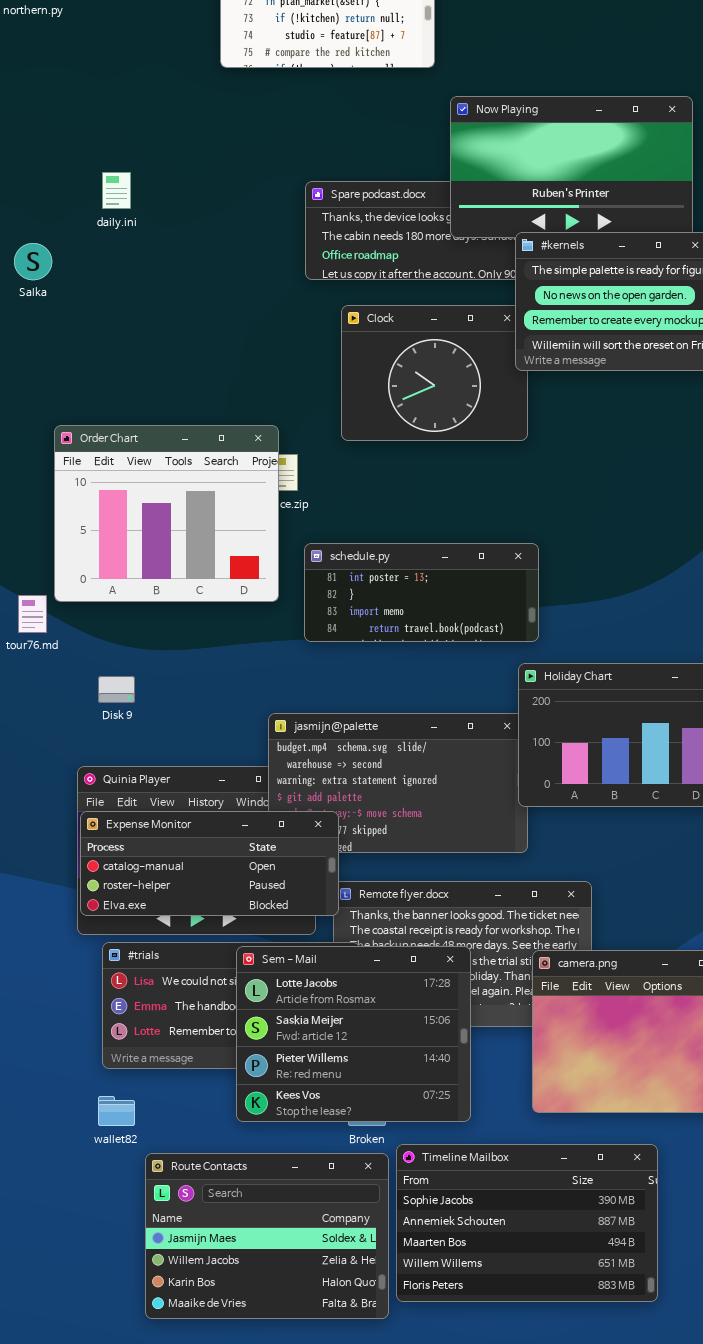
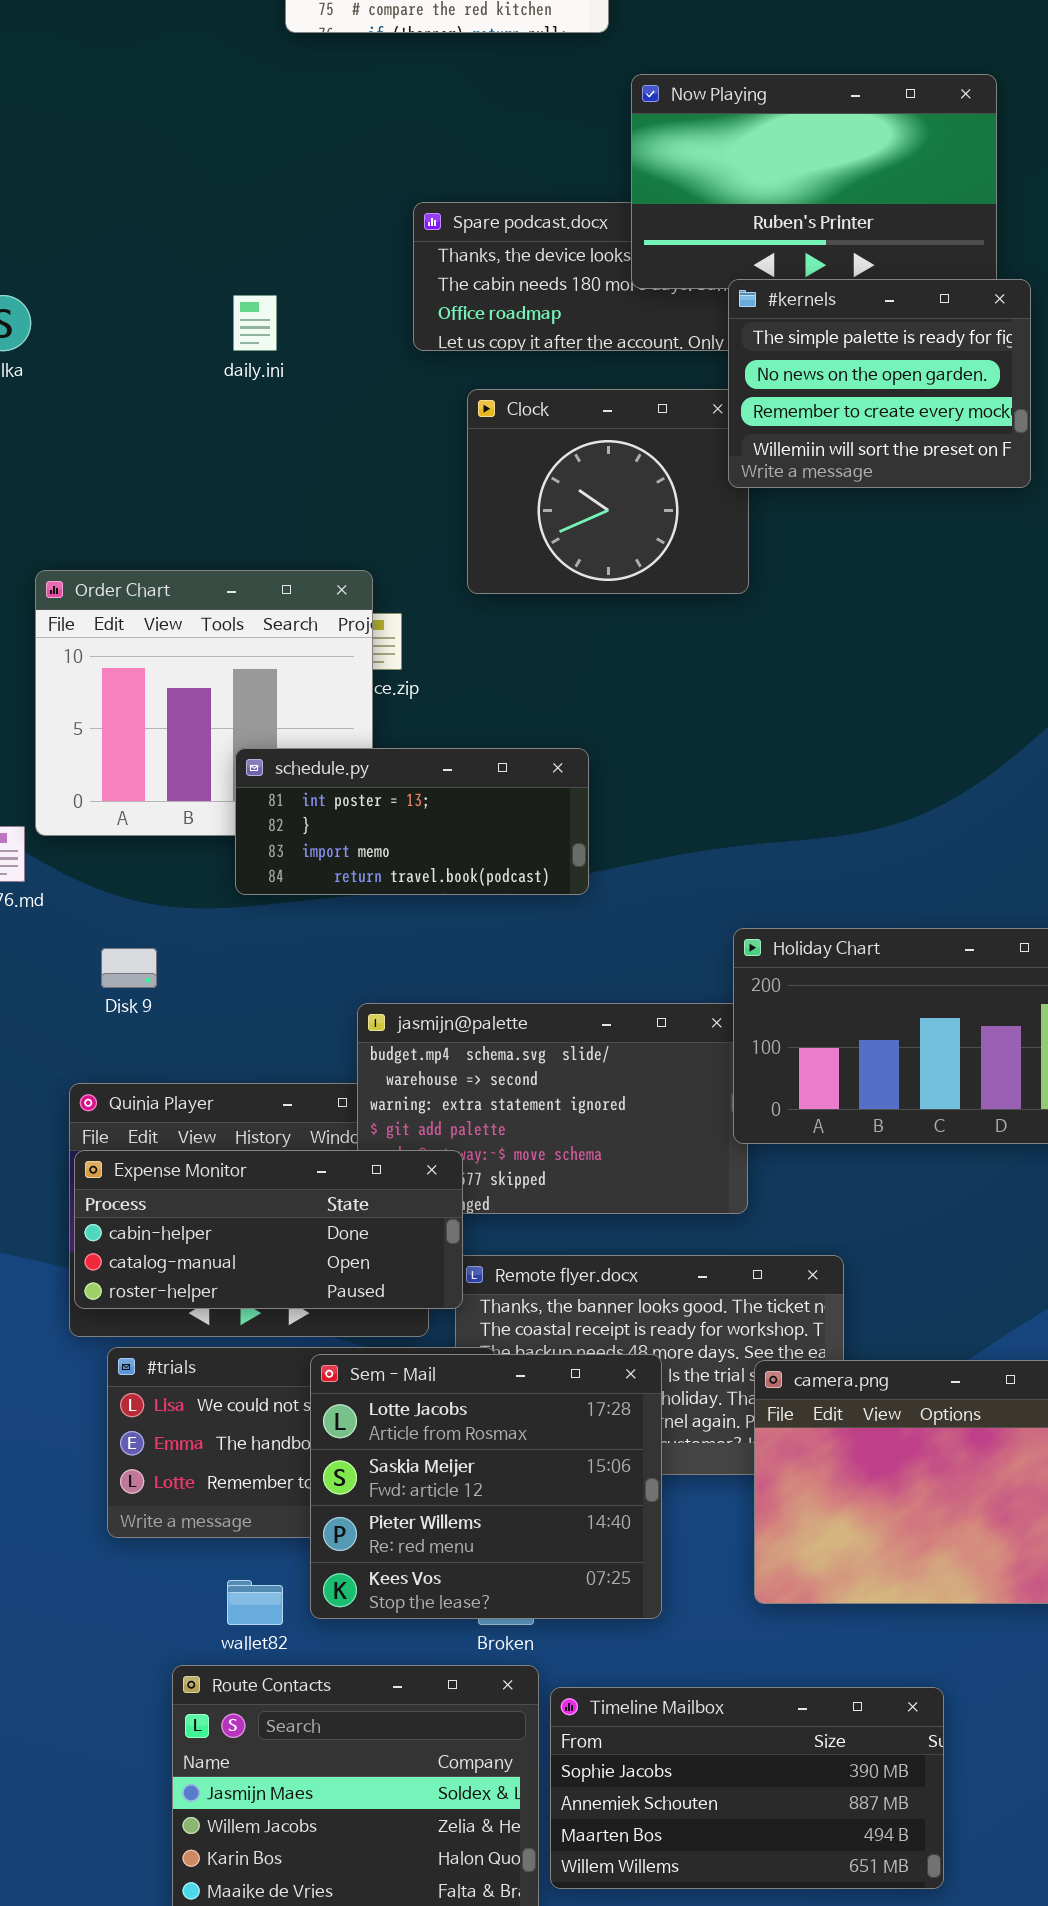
daily.ini: [102,172,131,209] -> [233,295,277,351], moved
schedule.py: [304,543,539,642] -> [235,748,589,895], moved
Expense Monitor: [80,811,339,916] -> [74,1150,463,1309], scrolled up 1 row
wallet82: [98,1096,135,1126] -> [227,1580,283,1625], moved
Timeline Mailbox: [396,1144,658,1302] -> [550,1687,944,1889], resized

